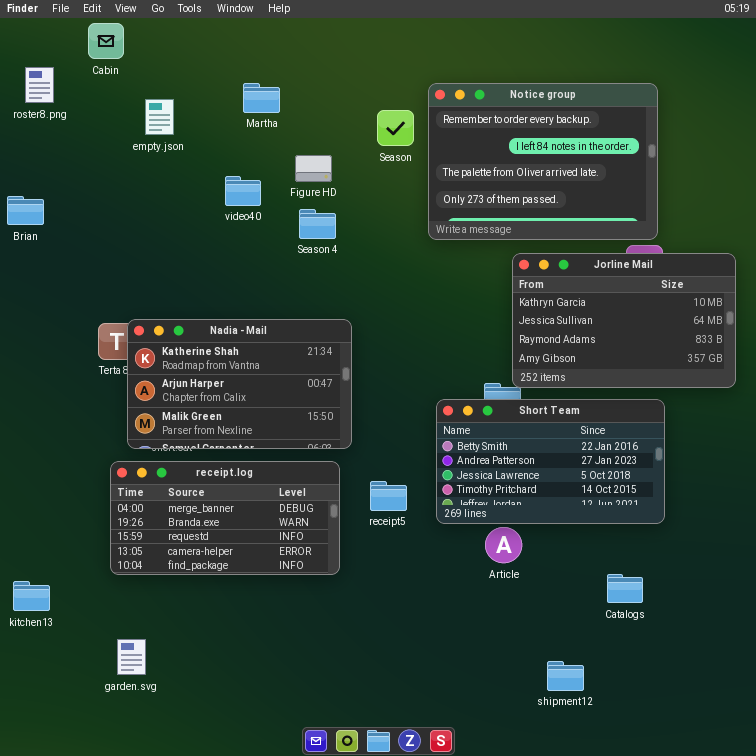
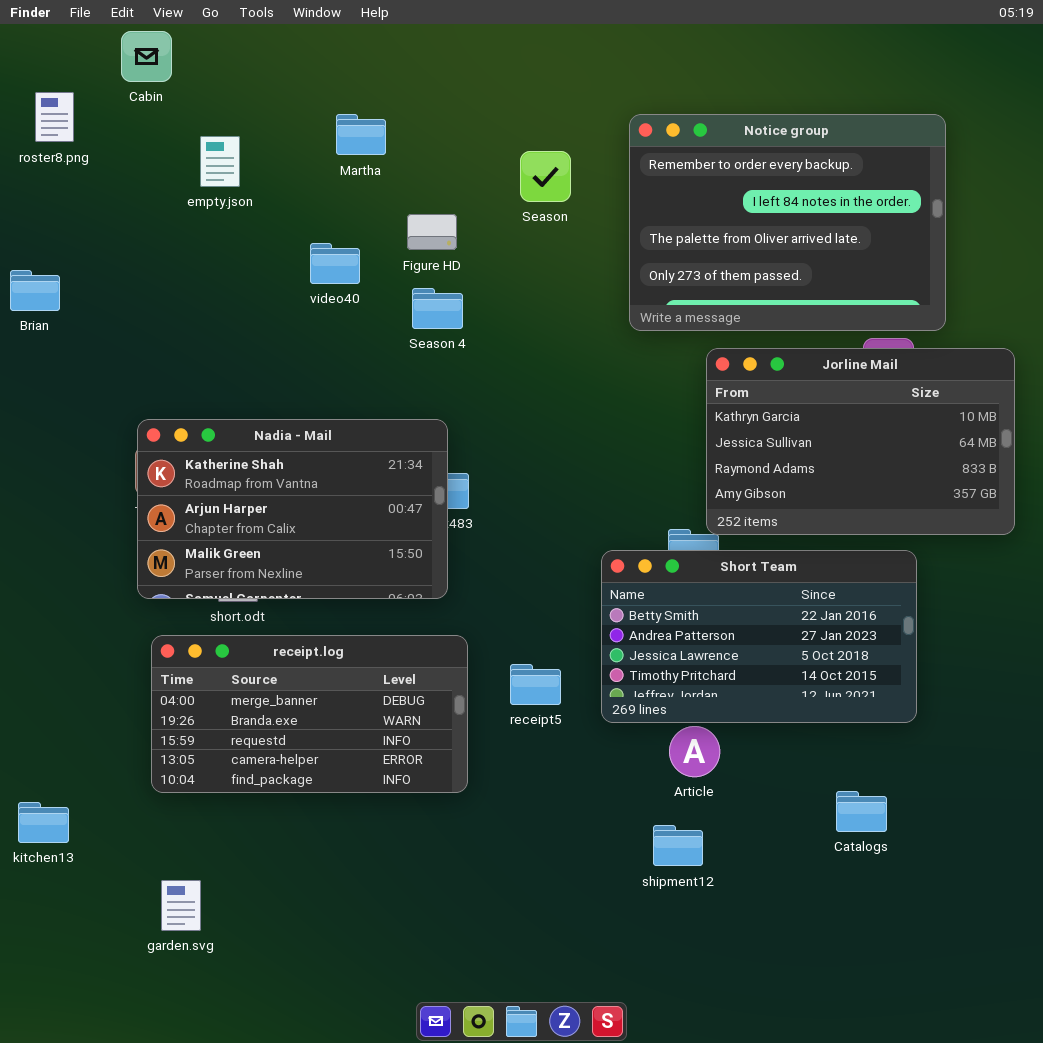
Notice group: [428,83,658,240] -> [629,114,946,331], moved
Nadia - Mail: [127,319,352,449] -> [137,419,448,599], moved
shipment12: [547,661,584,691] -> [653,825,703,866], moved

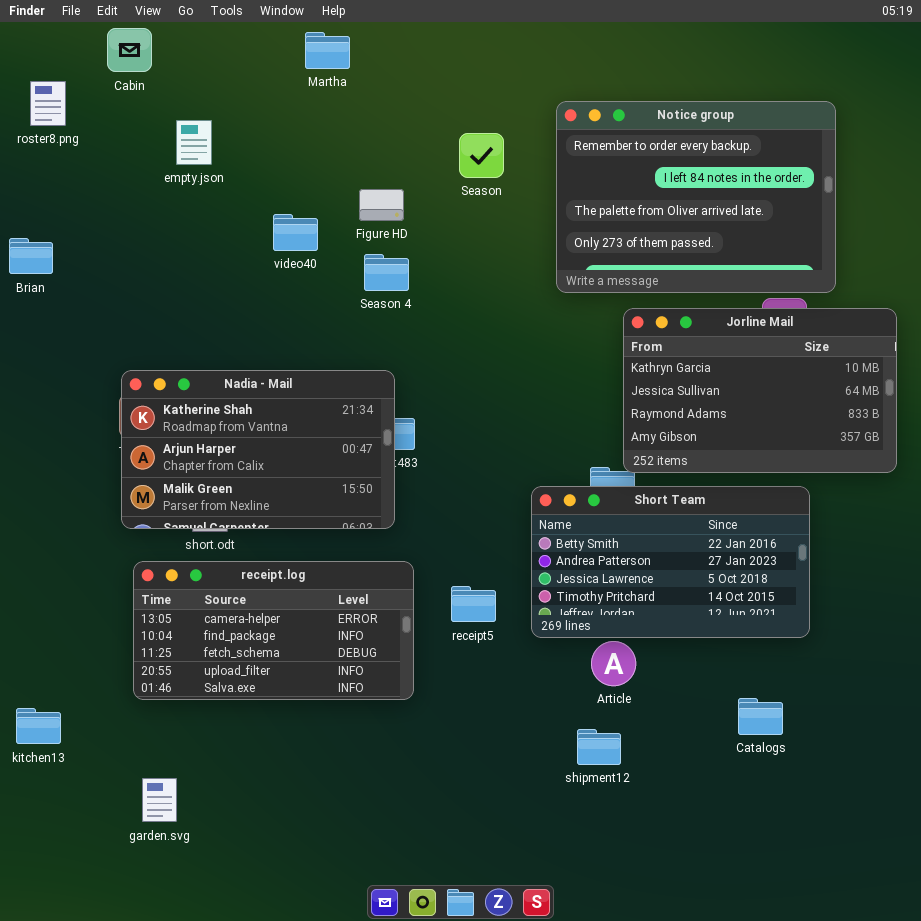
Martha: [336,114,386,155] -> [305,32,350,69], moved
receipt.log: [151,635,468,793] -> [133,561,414,700], scrolled down 3 rows

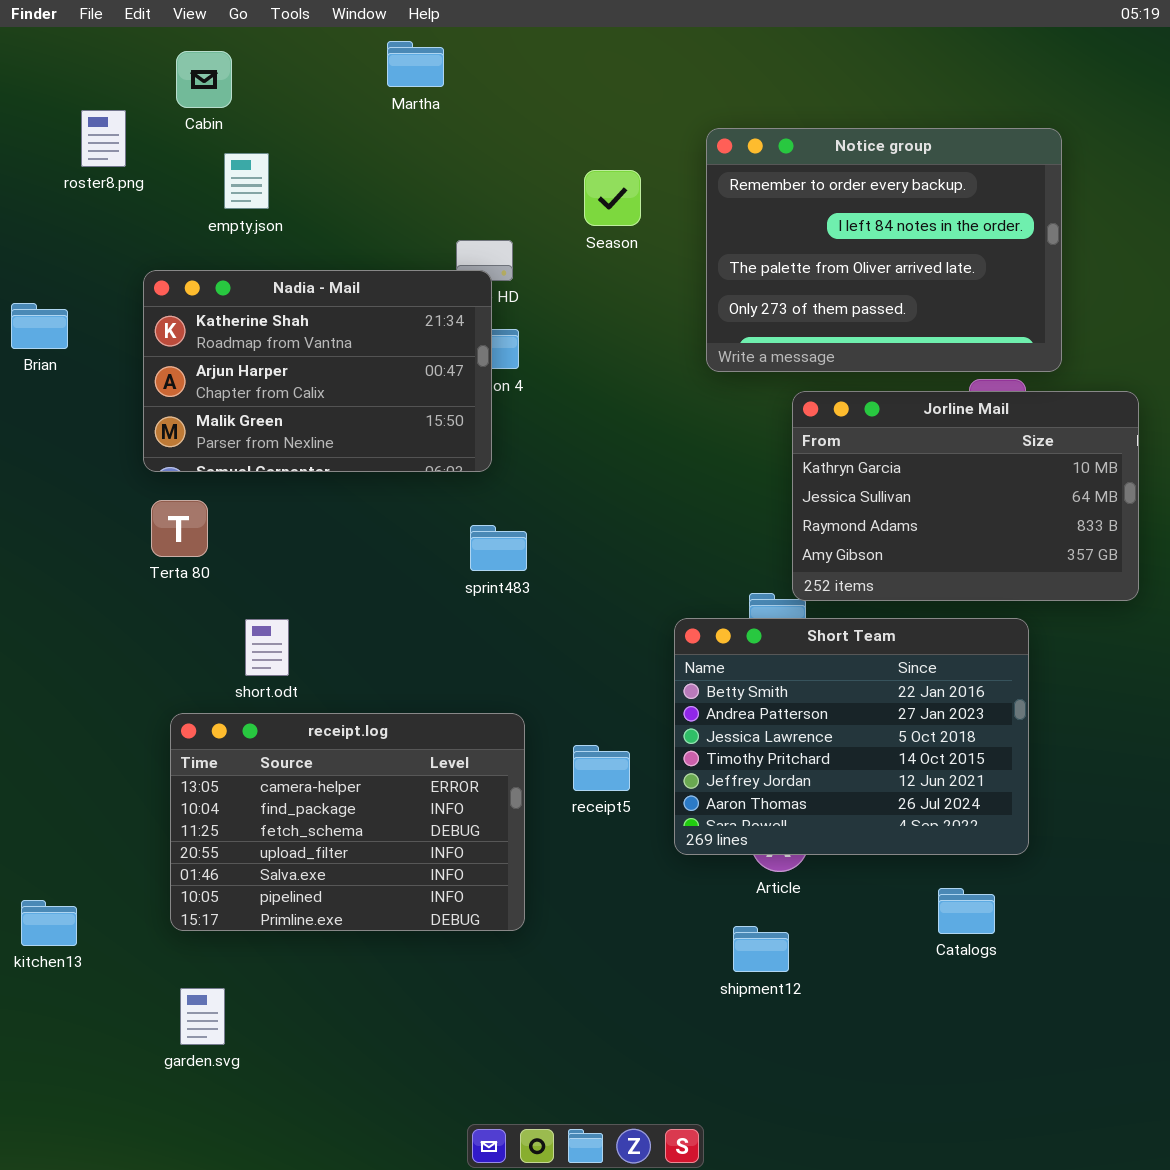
Cabin: [107,28,152,72] -> [176,51,232,108], moved
roster8.png: [30,81,66,126] -> [81,110,126,167], moved
Nadia - Mail: [121,370,395,529] -> [143,270,492,472], moved
Short Team: [531,486,810,638] -> [674,618,1029,855], resized
receipt.log: [133,561,414,700] -> [170,713,525,931], resized

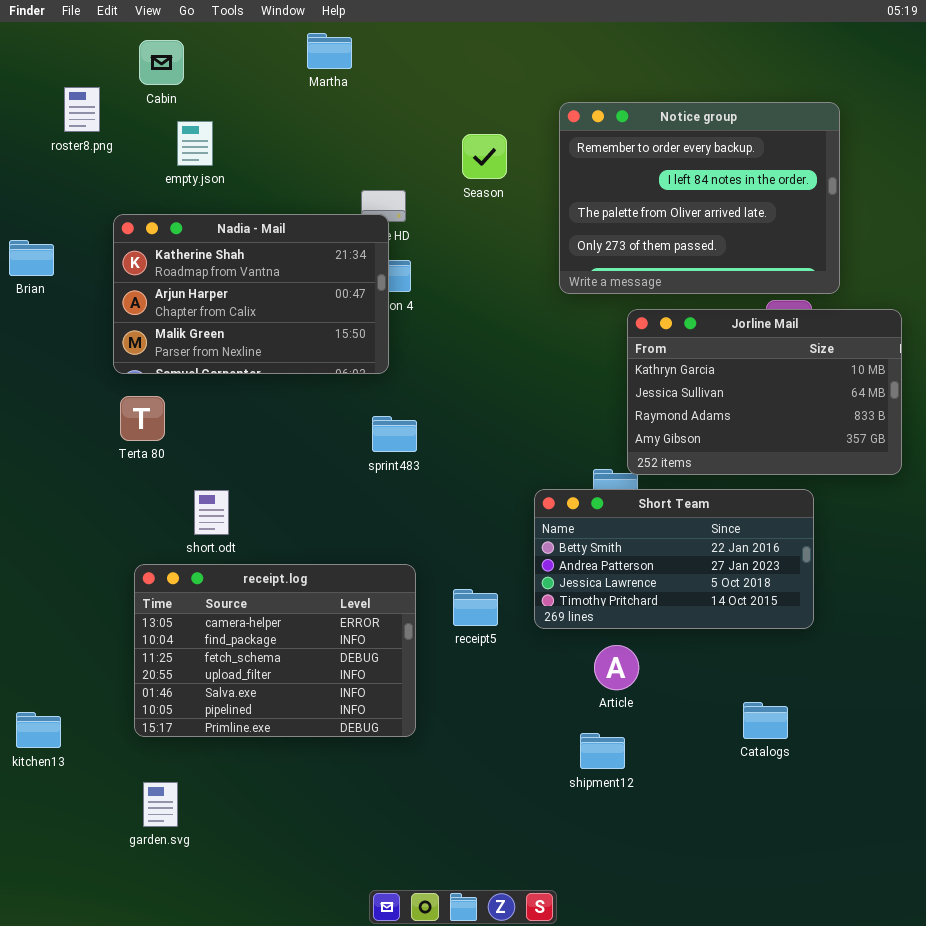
Short Team: [674,618,1029,855] -> [534,489,814,629], resized

